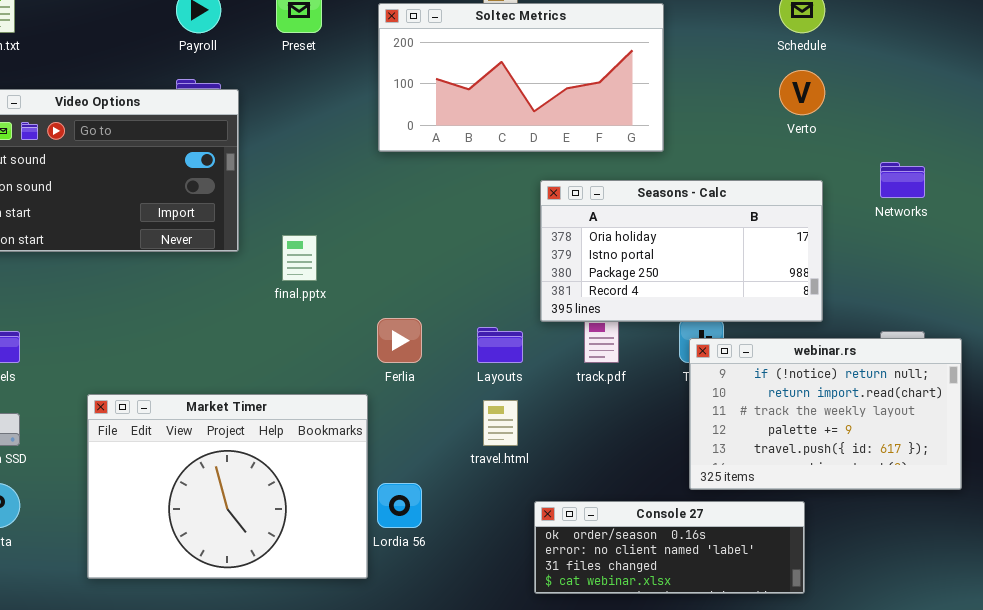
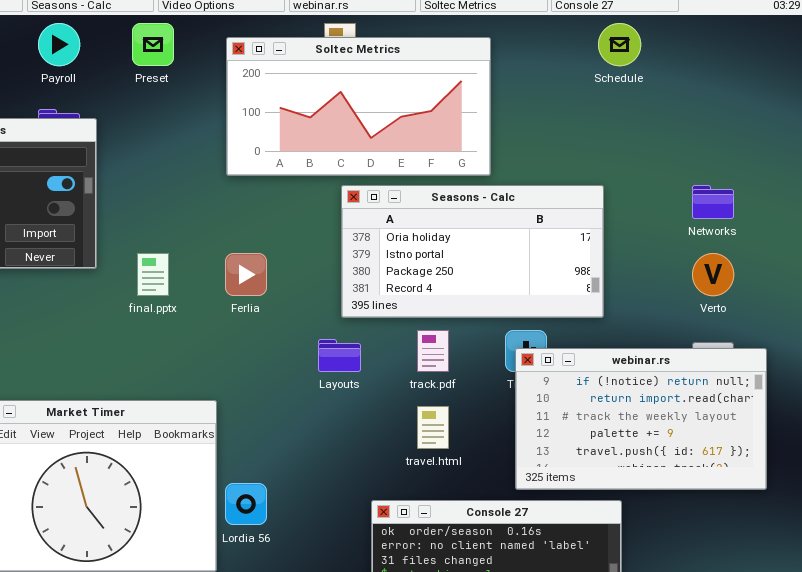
Verto: [779,70,825,115] -> [692,253,734,296], moved
Seasons - Calc: [540,180,823,322] -> [341,185,604,318], moved
Ferlia: [377,318,422,363] -> [225,253,267,296], moved
travel.html: [483,400,518,446] -> [417,406,449,449], moved

